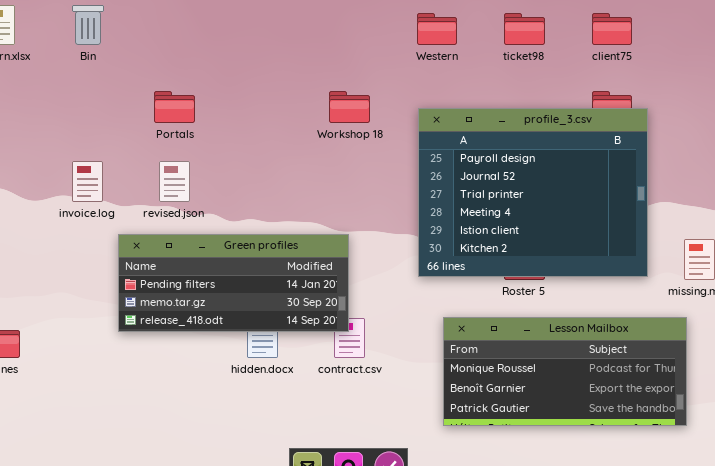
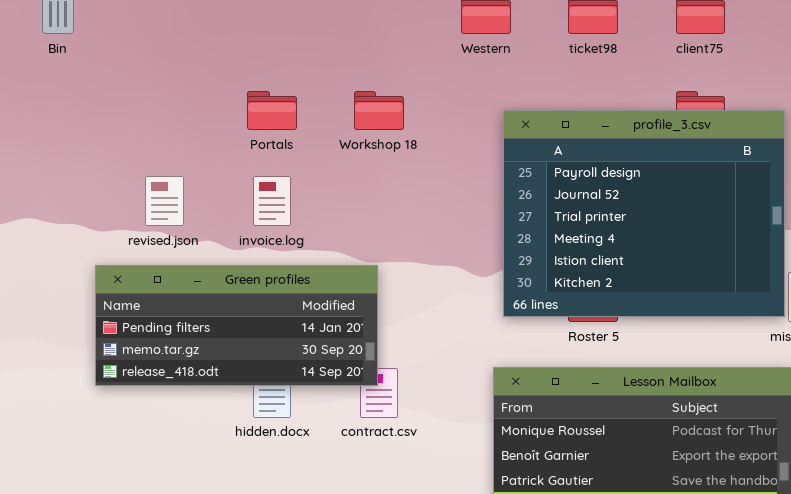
Portals: [154,91,195,123] -> [247,91,297,130], moved
profile_3.csv: [418,108,648,277] -> [503,110,785,317], moved
invoice.log: [72,161,103,202] -> [253,176,291,226], moved

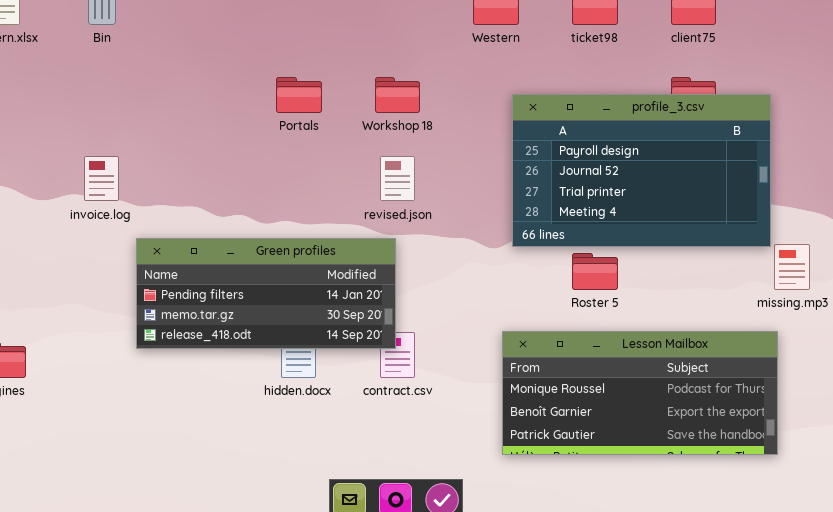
profile_3.csv: [503,110,785,317] -> [512,94,771,247], resized
revised.json: [145,176,184,226] -> [380,156,415,201], moved
invoice.log: [253,176,291,226] -> [84,156,119,201], moved

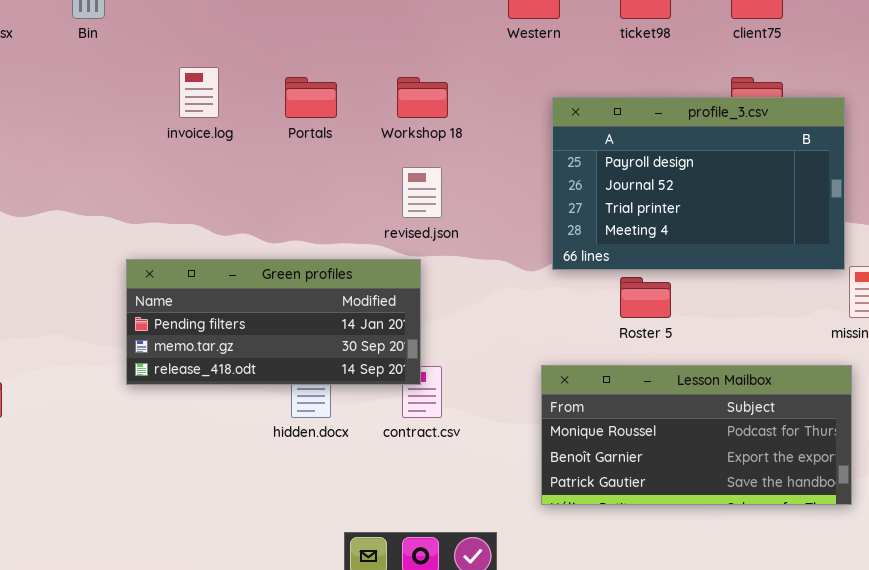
invoice.log: [84,156,119,201] -> [179,67,219,118], moved

